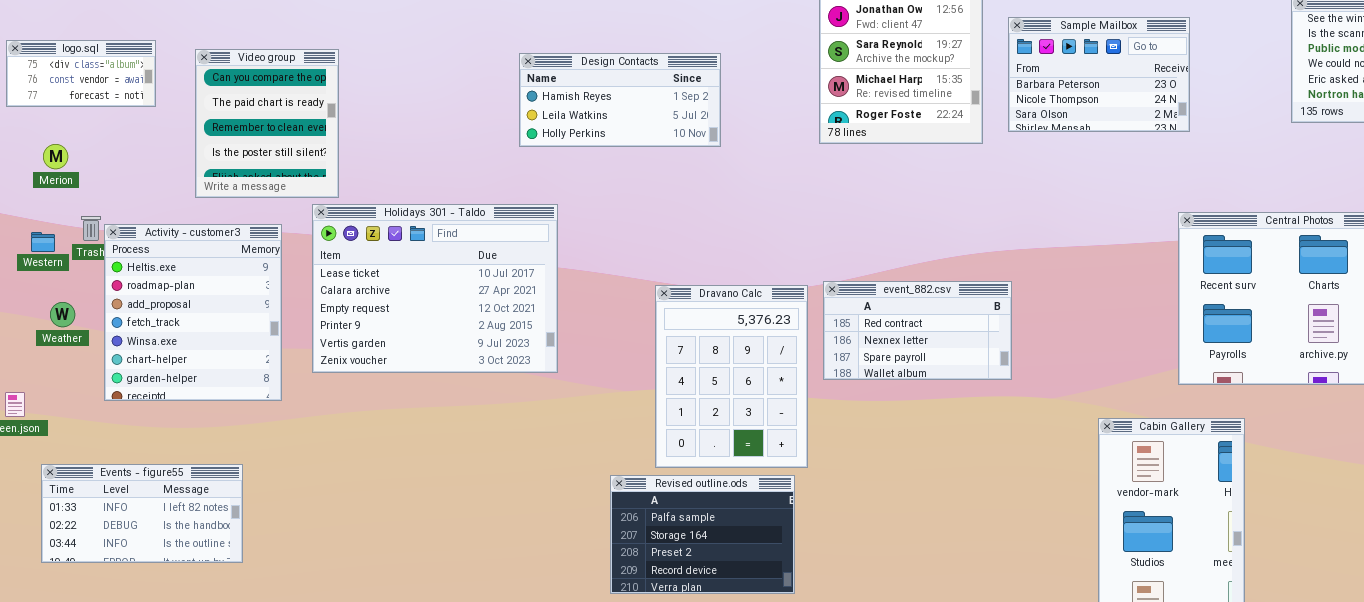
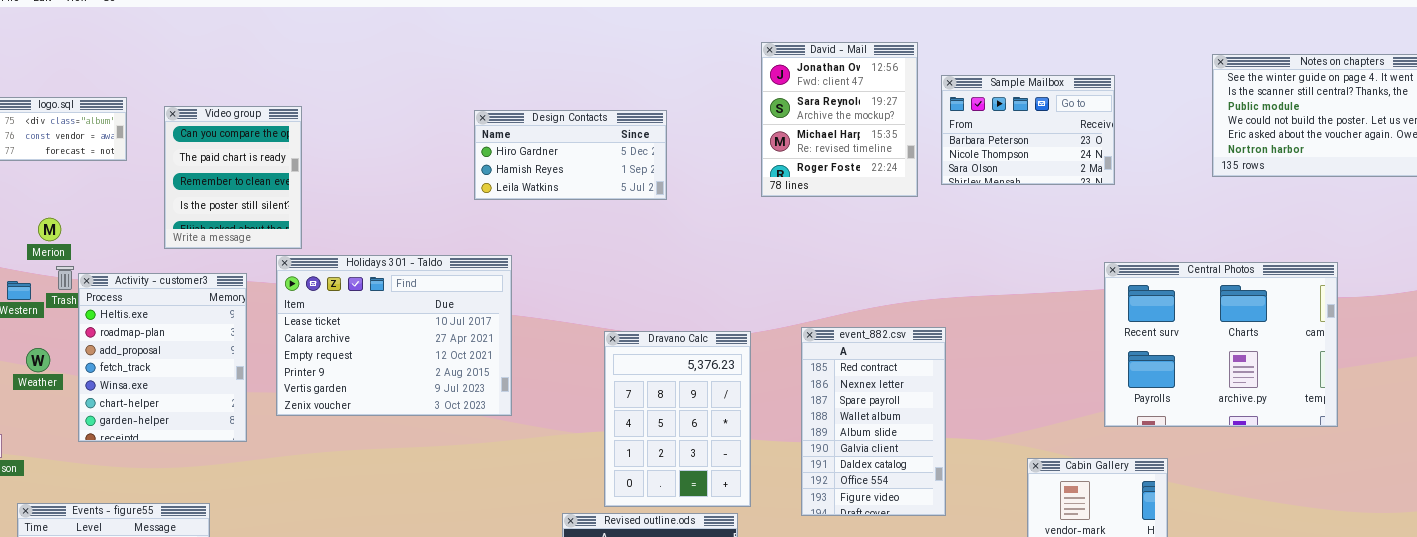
Design Contacts: [519,53,721,147] -> [474,110,667,200], scrolled up 1 row
Merion: [43,144,68,169] -> [38,218,61,241], moved
event_882.csv: [823,281,1012,380] -> [801,327,946,516], resized

